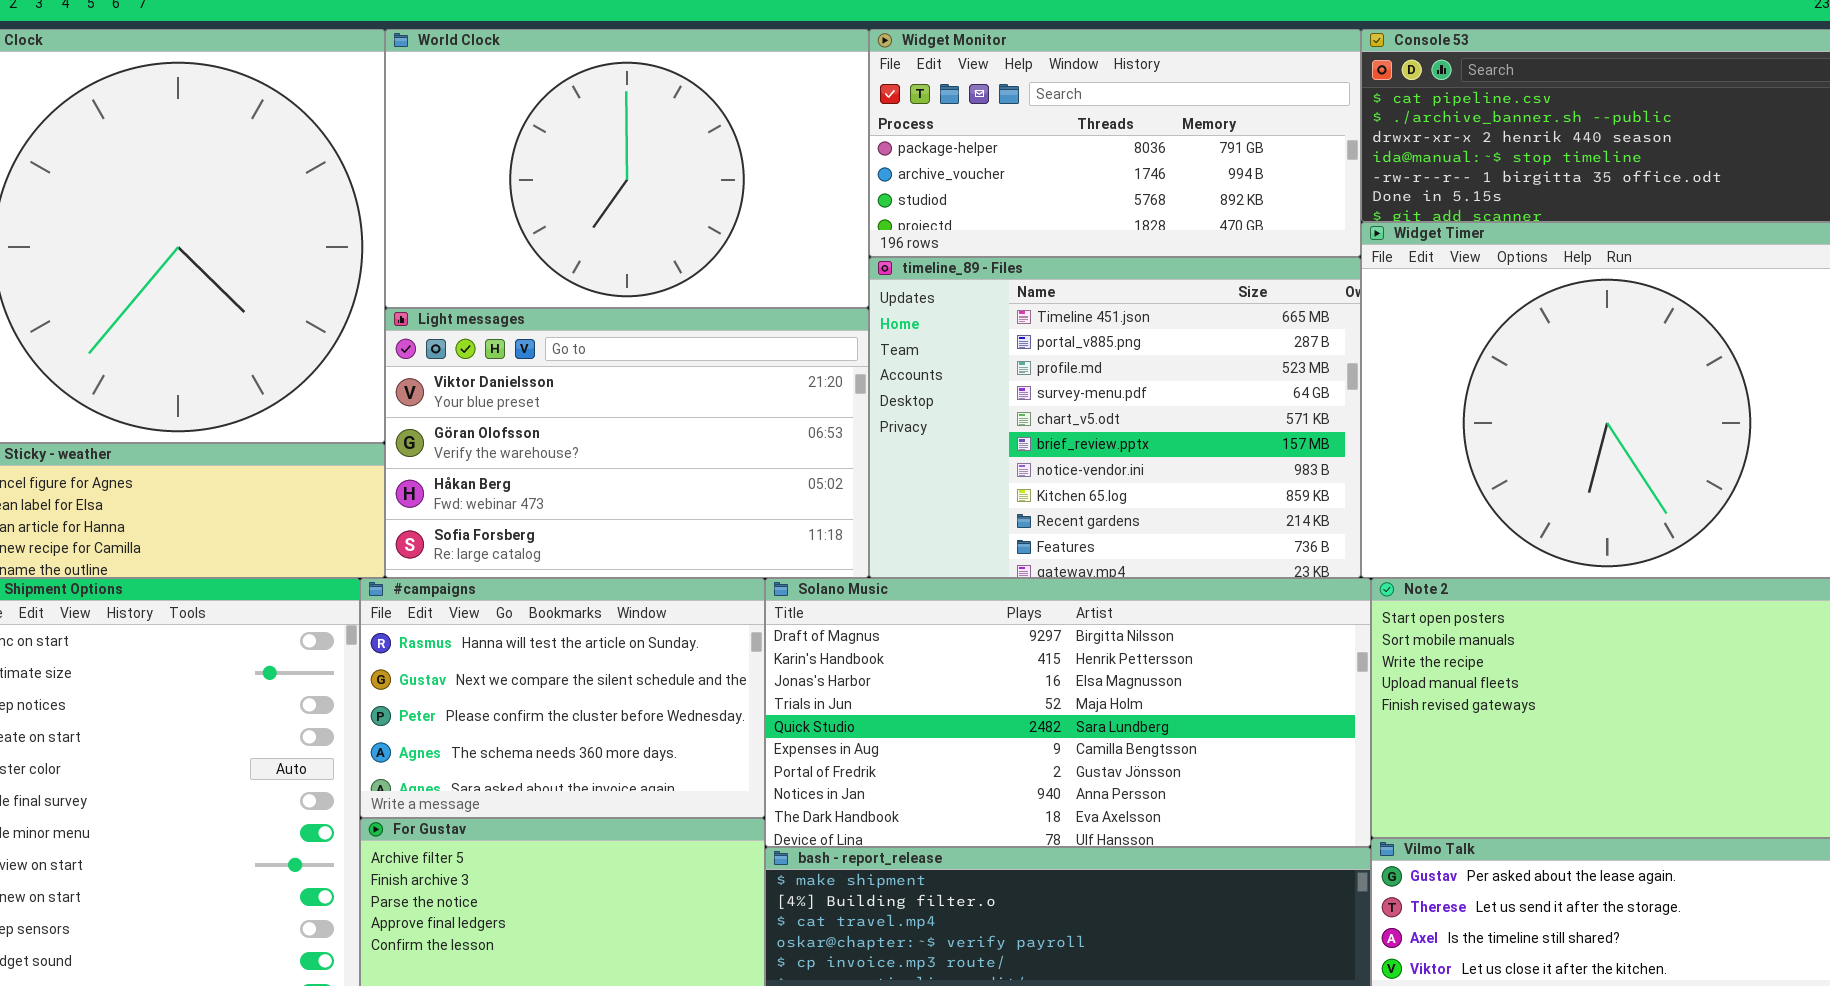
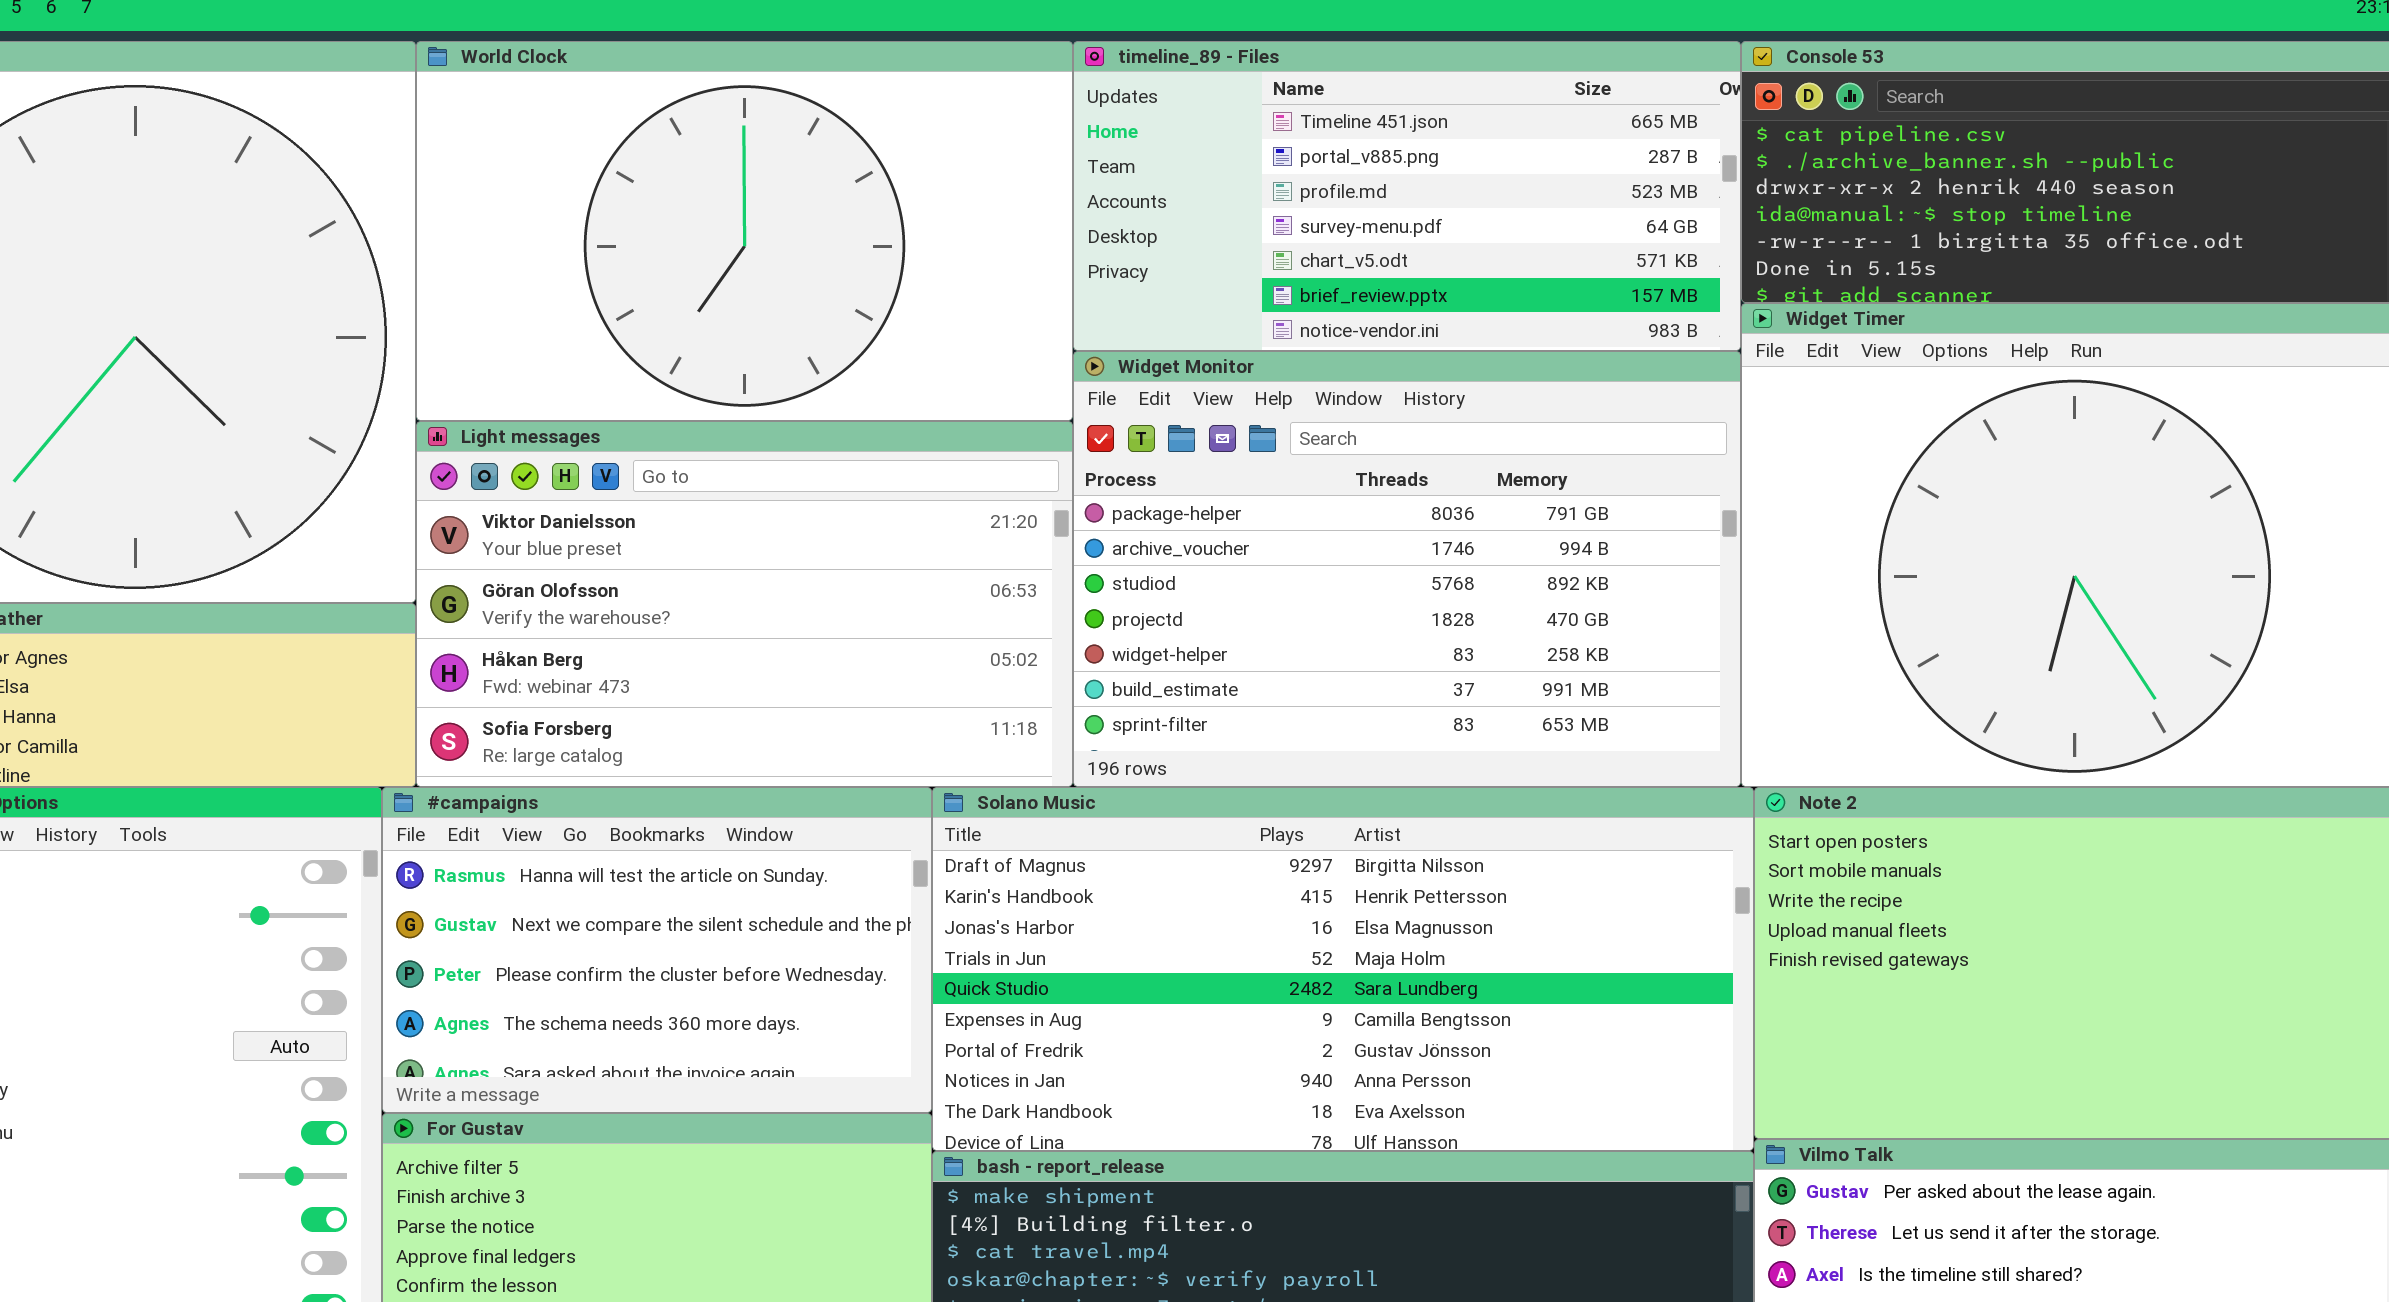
Widget Monitor: [869,29,1361,257] -> [1073,351,1741,787], moved, resized
timeline_89 - Files: [869,257,1361,578] -> [1073,41,1741,351], moved, resized

